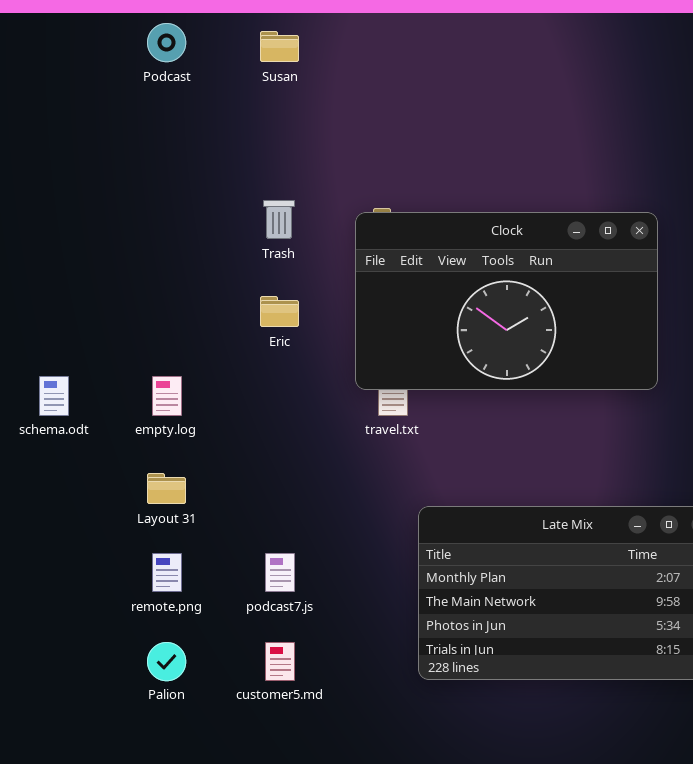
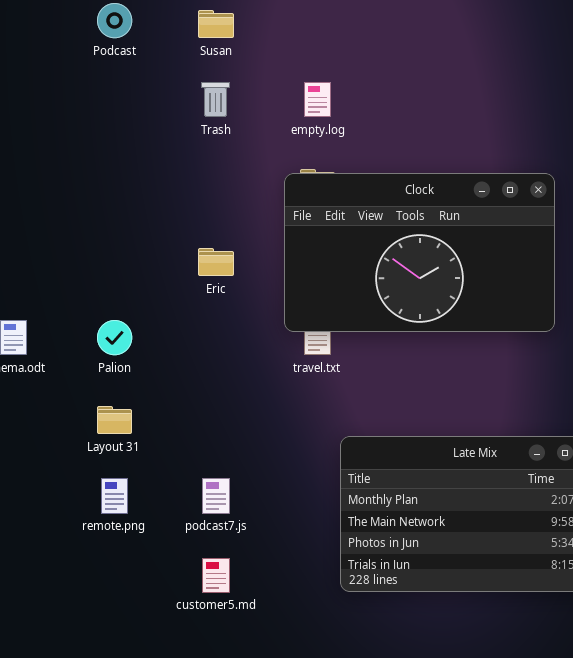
Trash: [263,200,295,239] -> [201,82,230,117], moved
empty.log: [152,376,182,416] -> [304,82,331,117], moved
Palion: [147,642,186,681] -> [97,320,132,355], moved

